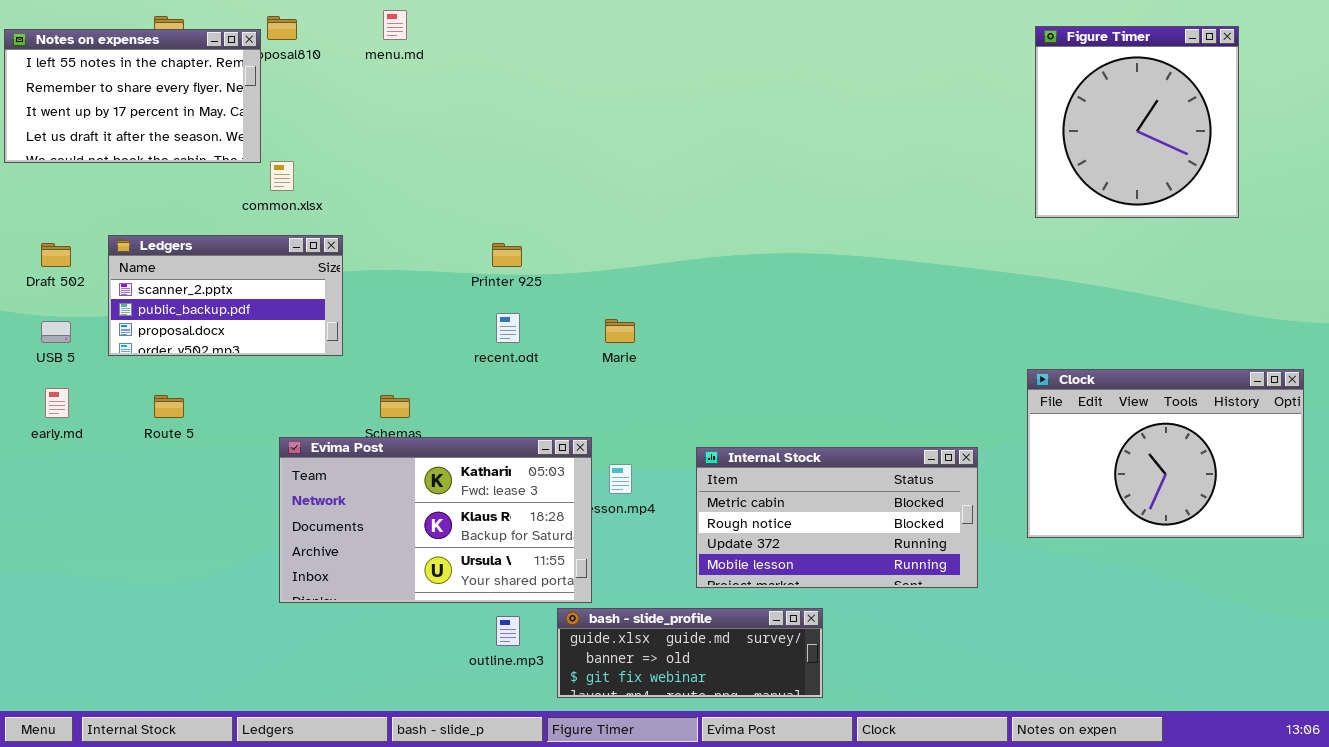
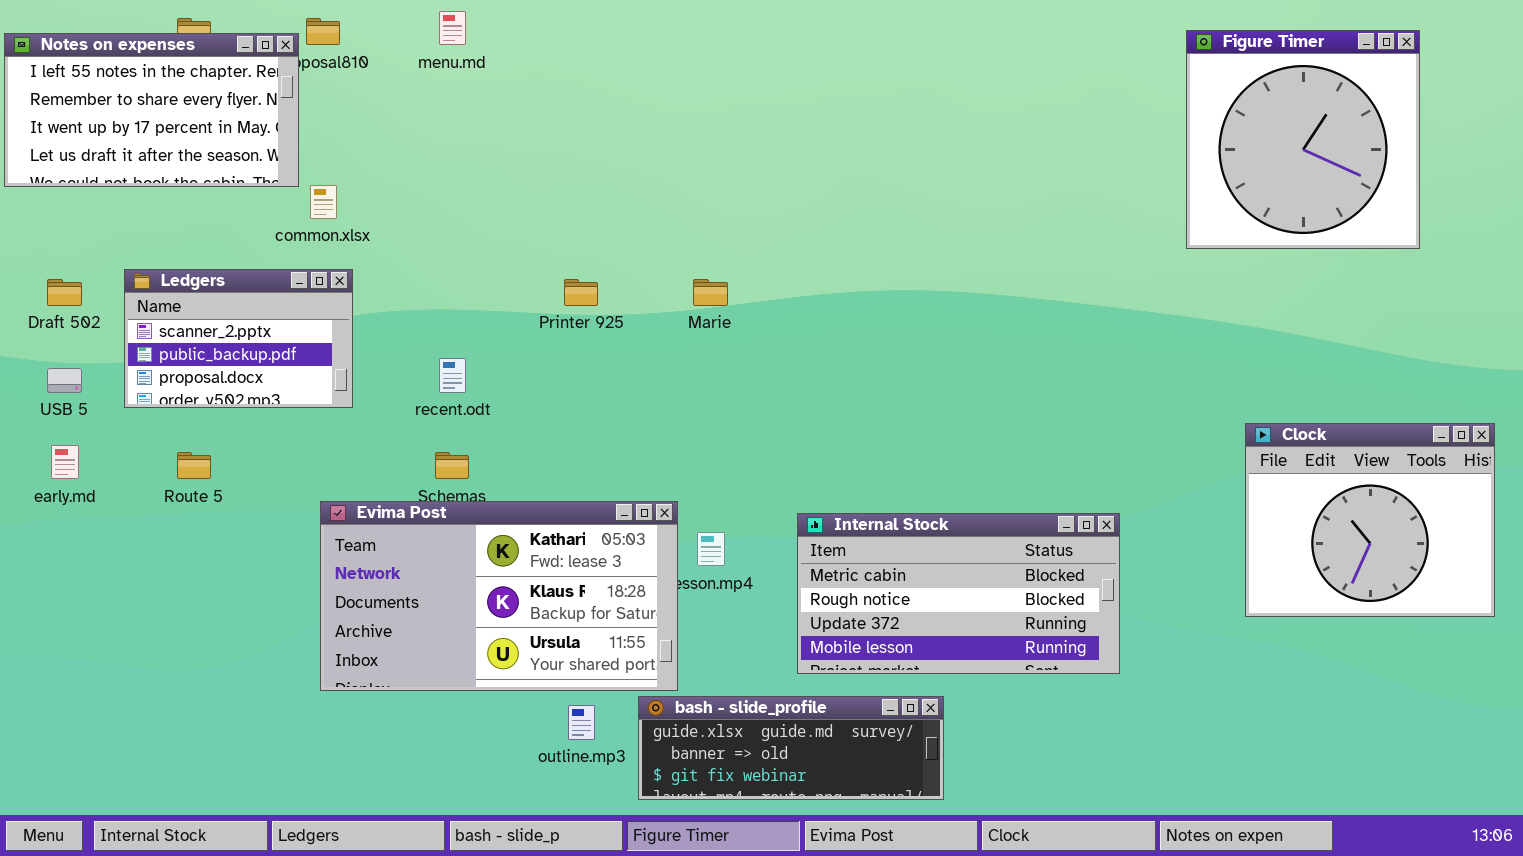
Ledgers: [108,235,343,356] -> [124,269,353,408], resized
recent.odt: [496,313,520,343] -> [439,358,466,393], moved
Marie: [605,319,635,343] -> [693,279,728,306], moved
Clock: [1027,369,1304,538] -> [1245,423,1495,617], resized

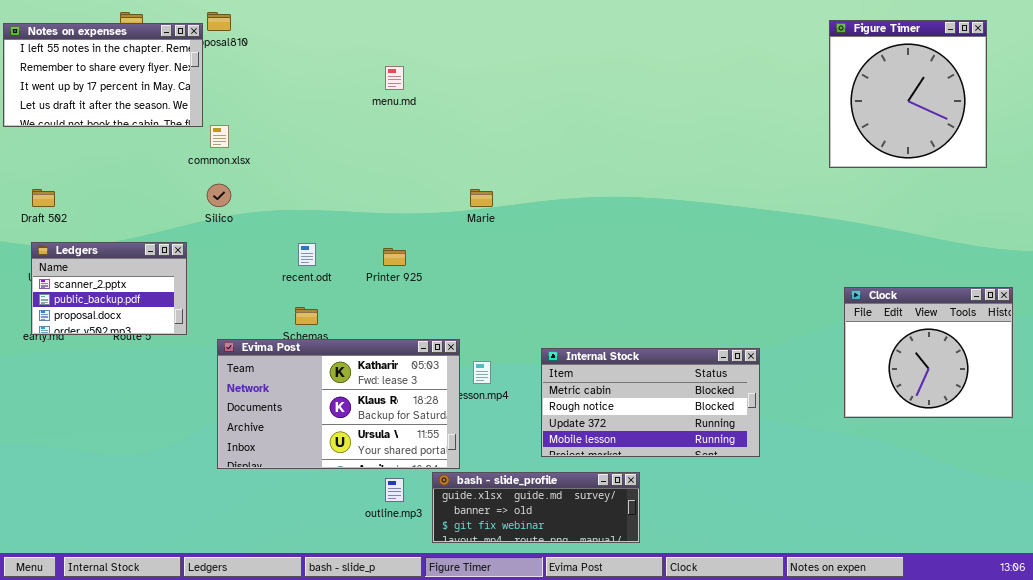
menu.md: [439,11,466,45] -> [385,66,404,90], moved
Figure Timer: [1186,30,1420,249] -> [829,20,987,168], moved
Ledgers: [124,269,353,408] -> [31,242,187,335], moved
Printer 925: [564,279,598,306] -> [383,248,406,266], moved

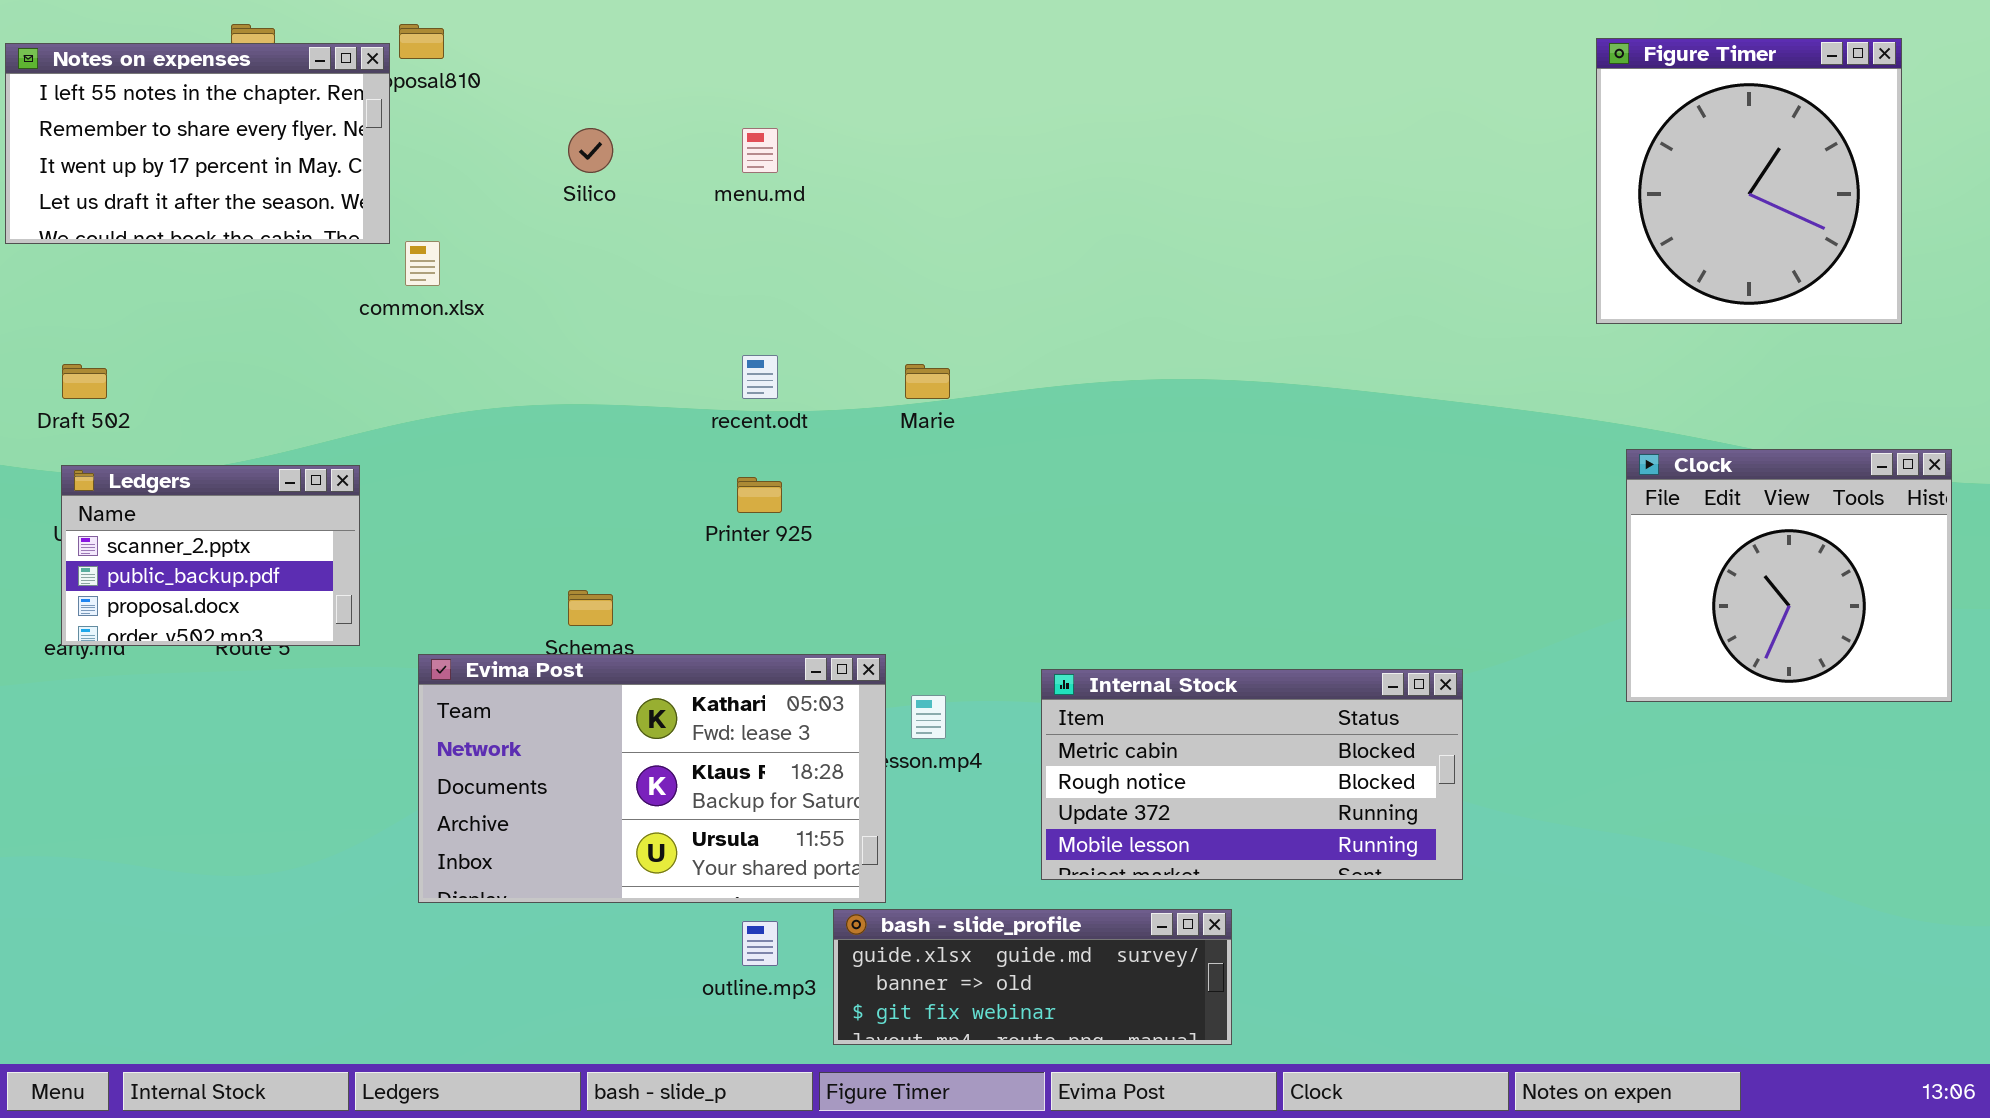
Silico: [207,184,231,207] -> [568,128,613,173], moved
recent.odt: [298,243,316,266] -> [742,355,778,399], moved
Clock: [844,287,1013,418] -> [1626,449,1952,702], moved

